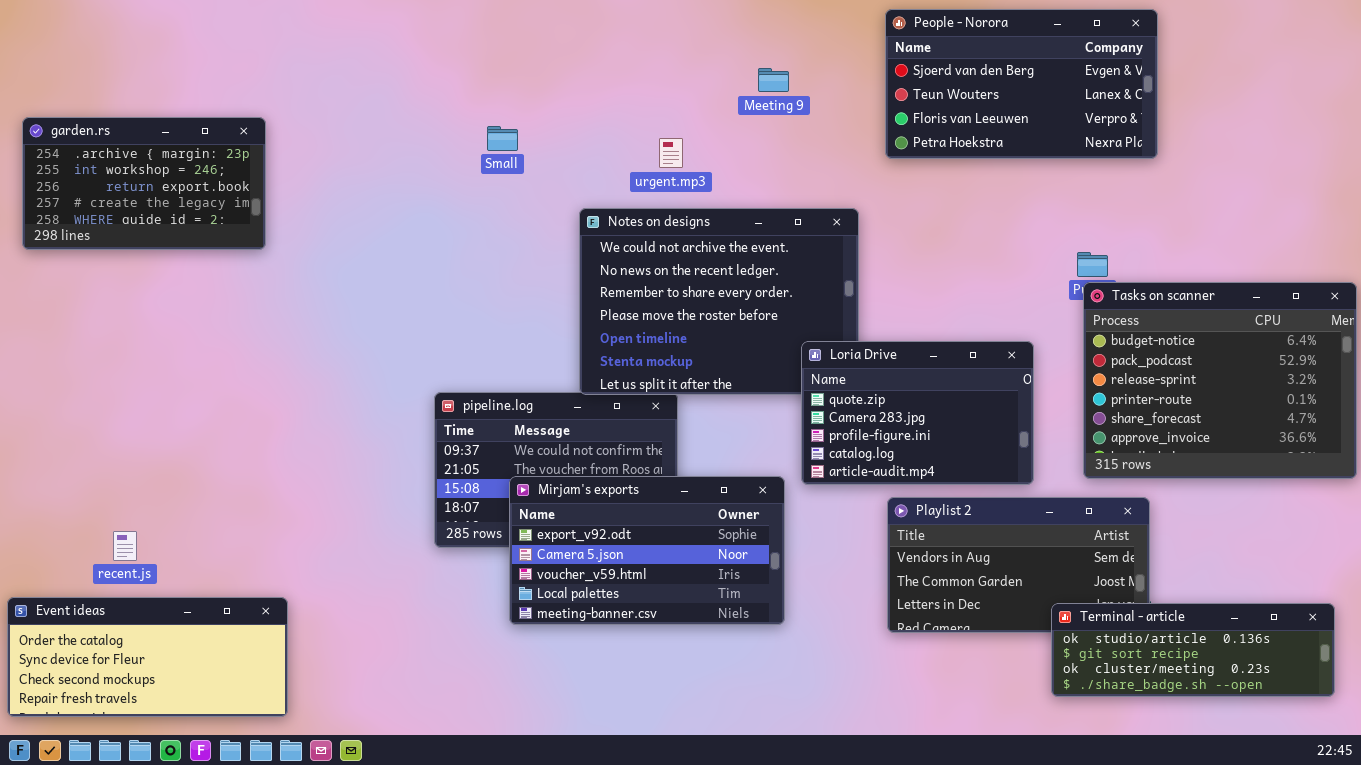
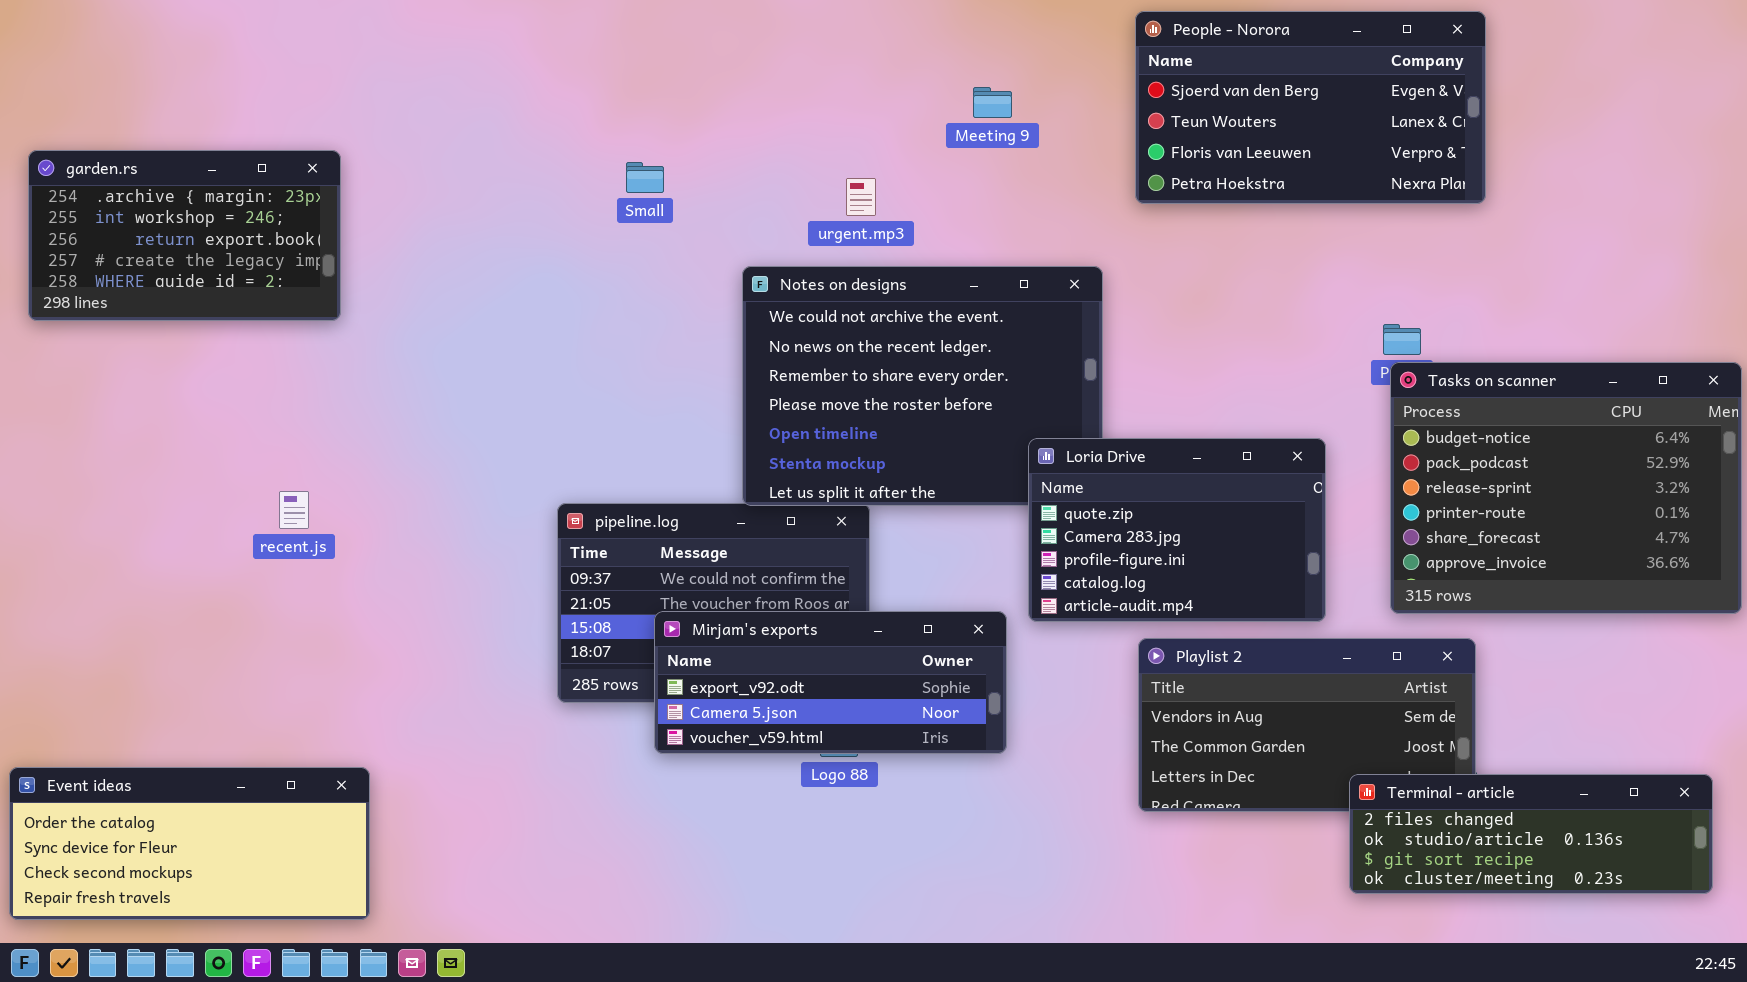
Mirjam's exports: [509,476,785,625] -> [654,611,1007,754], resized
recent.js: [113,531,137,561] -> [279,491,309,529], moved
Terminal - article: [1051,603,1335,697] -> [1349,774,1713,894], scrolled up 1 row

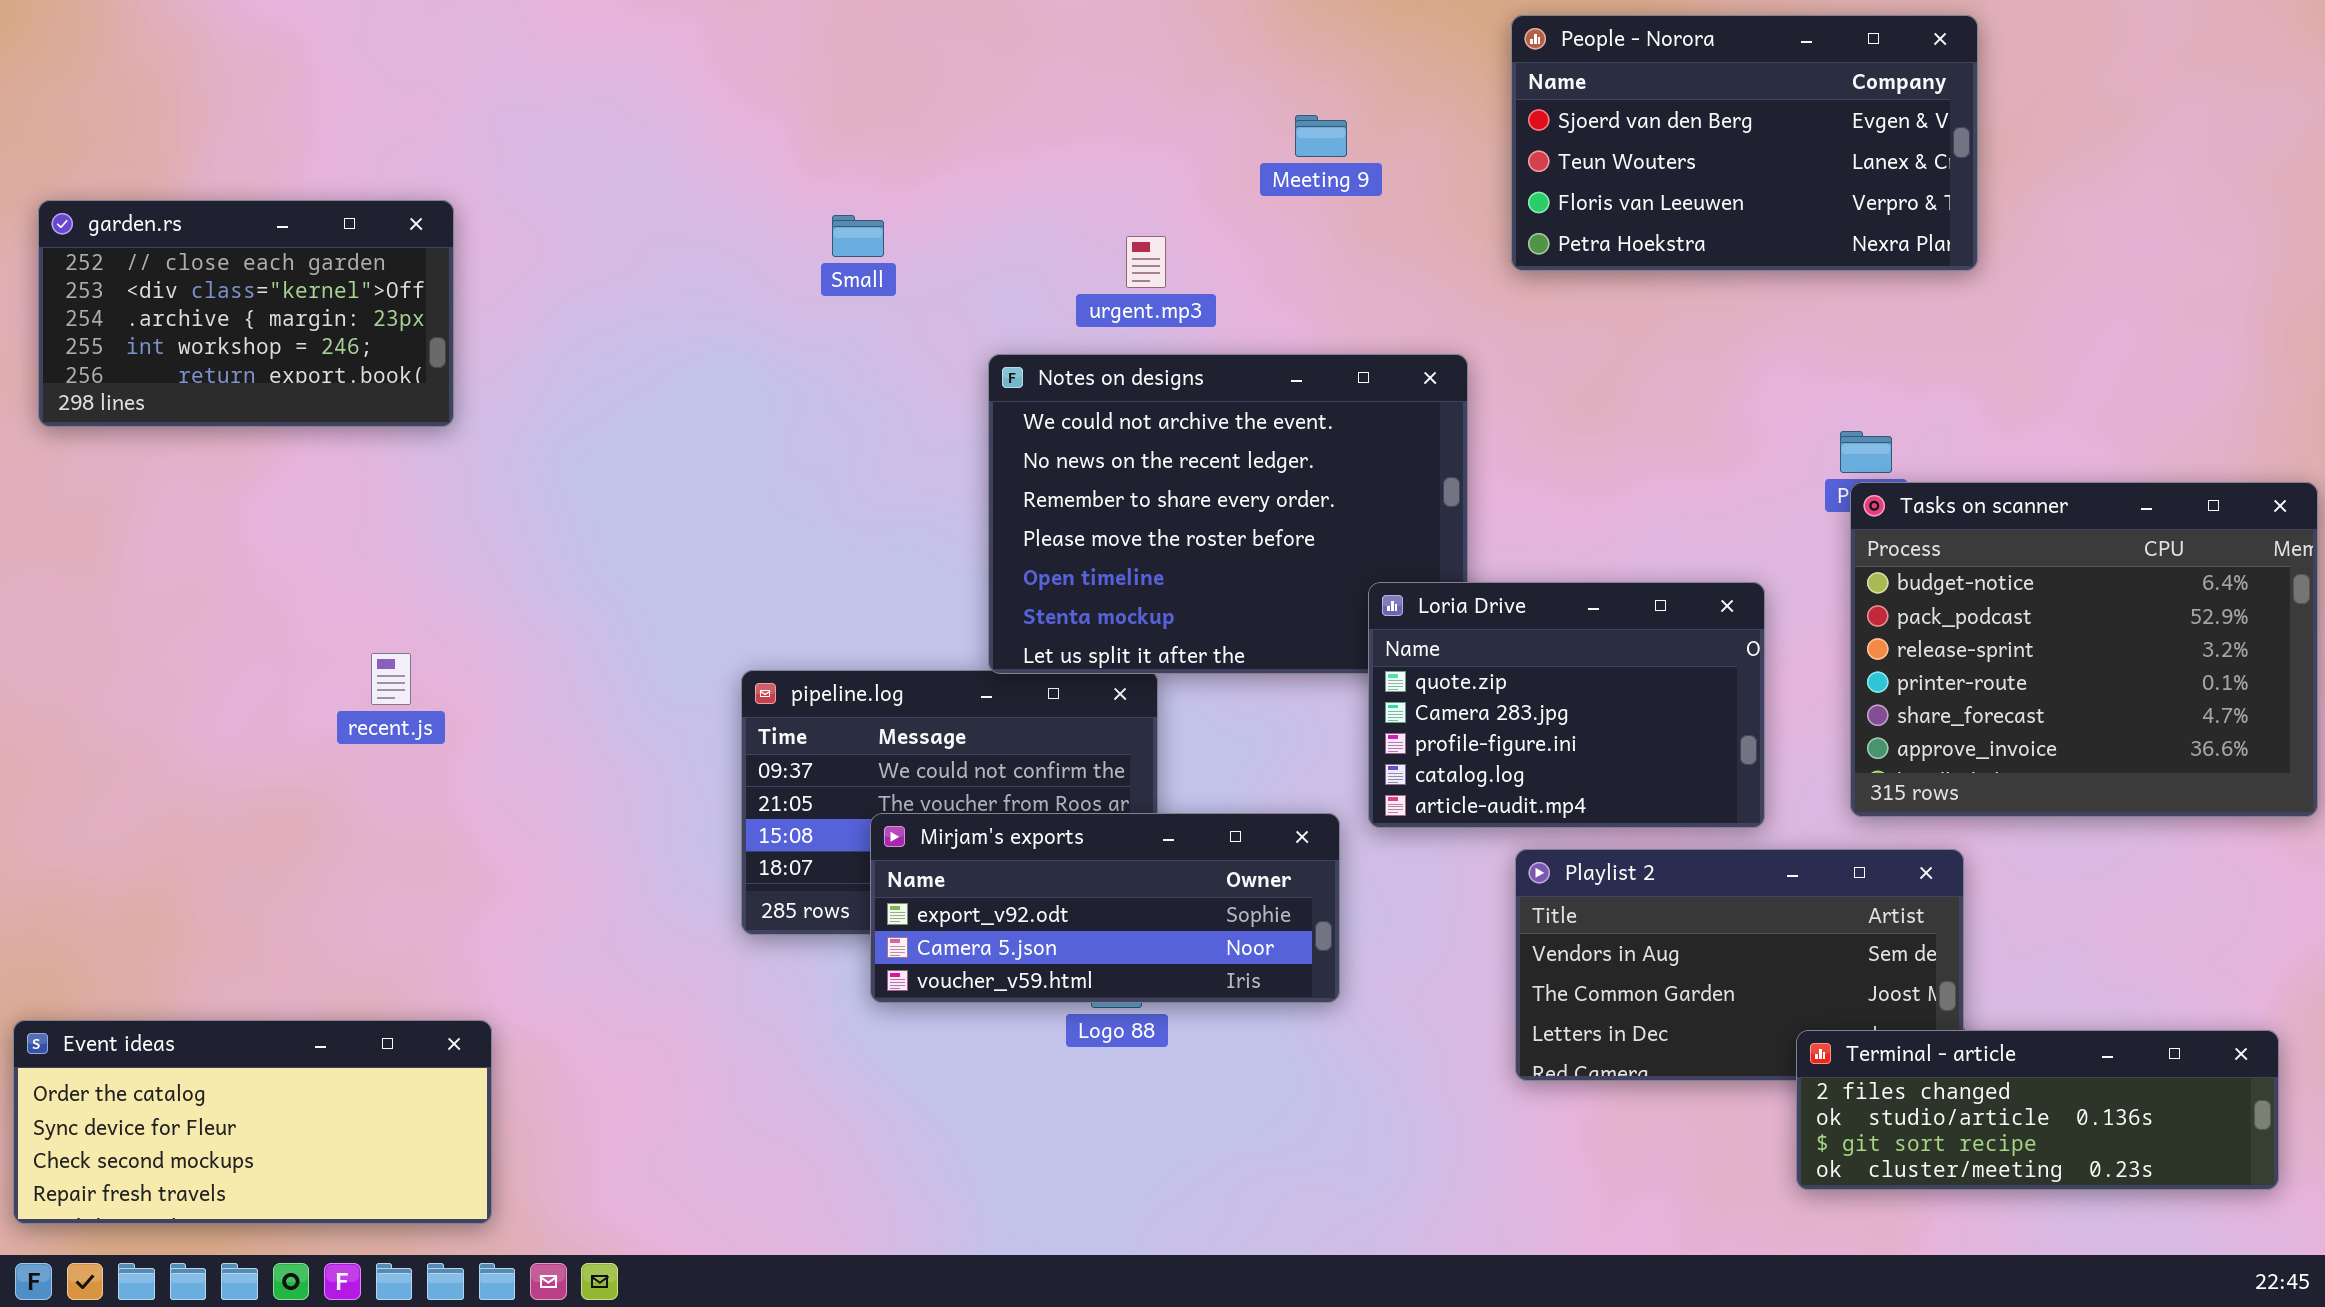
garden.rs: [28,150,341,321] -> [38,200,454,427], scrolled up 2 rows

